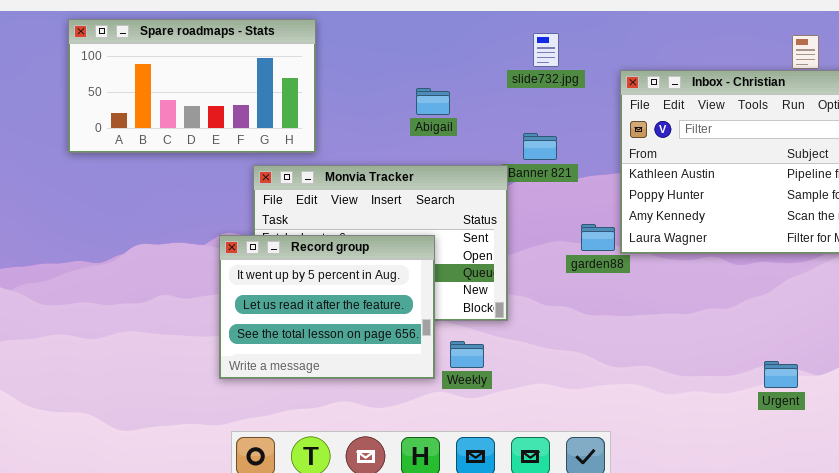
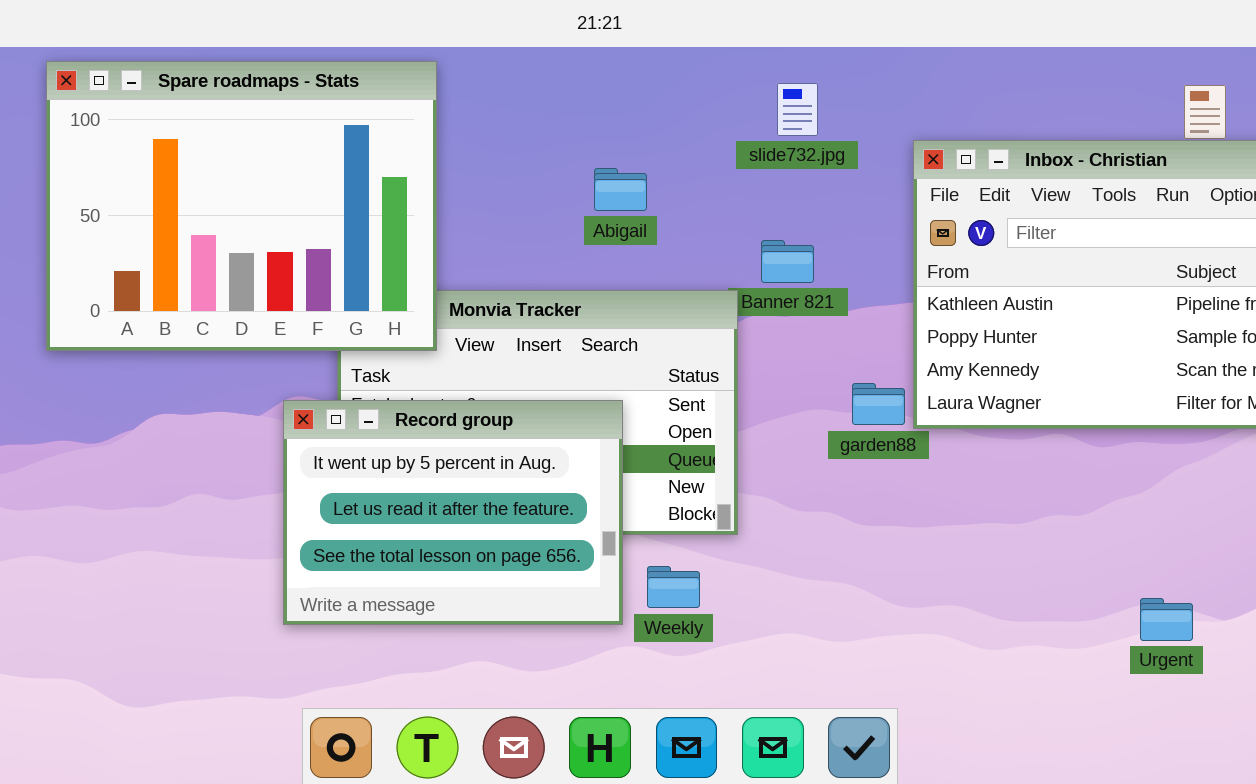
Spare roadmaps - Stats: [68,19,316,153] -> [46,61,437,351], resized

